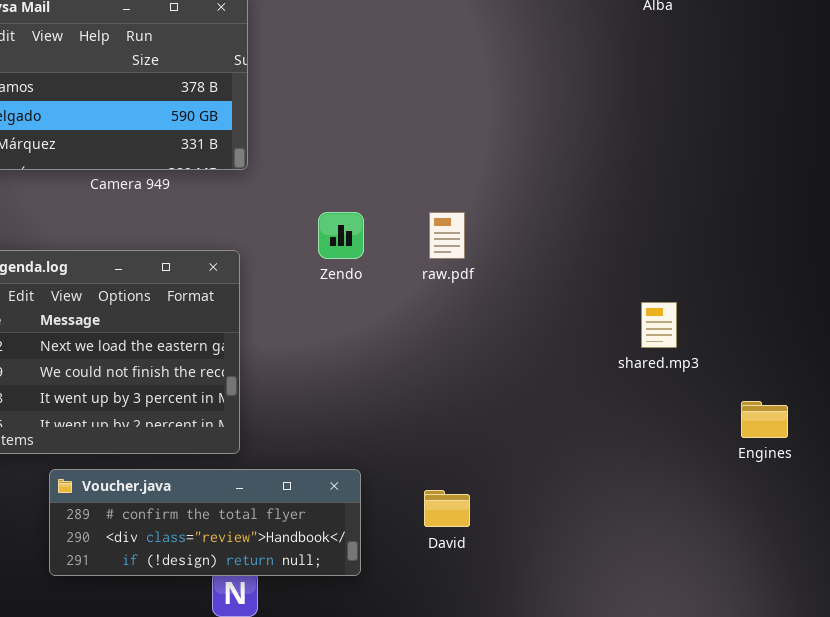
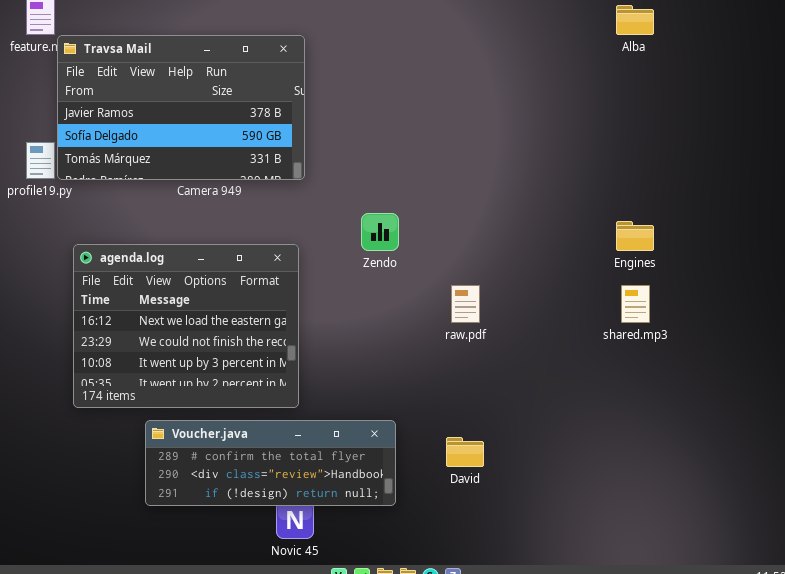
raw.pdf: [429,212,465,259] -> [451,285,480,323], moved
Engines: [741,401,788,438] -> [616,221,654,251], moved

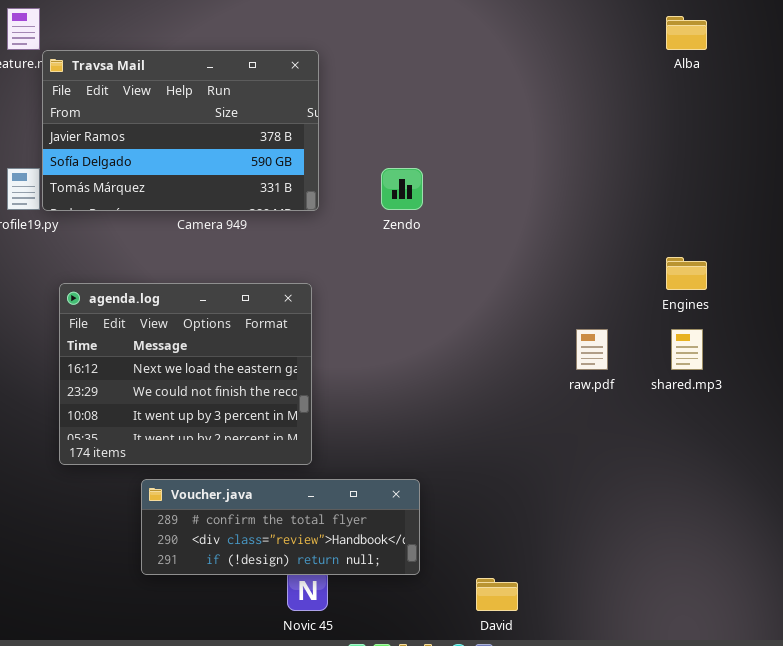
Zendo: [361,213,399,251] -> [381,168,423,210], moved
raw.pdf: [451,285,480,323] -> [576,329,608,370], moved
David: [446,437,484,467] -> [476,578,518,611], moved

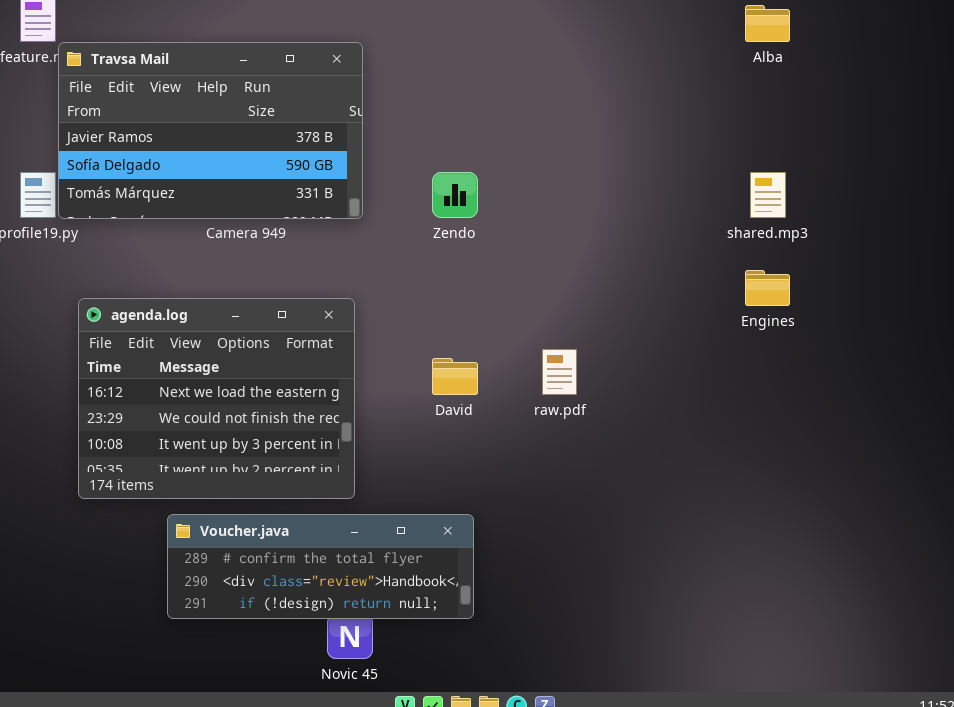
raw.pdf: [576,329,608,370] -> [542,349,577,395], moved
shared.mp3: [671,329,703,370] -> [750,172,786,218], moved
David: [476,578,518,611] -> [432,358,478,395], moved

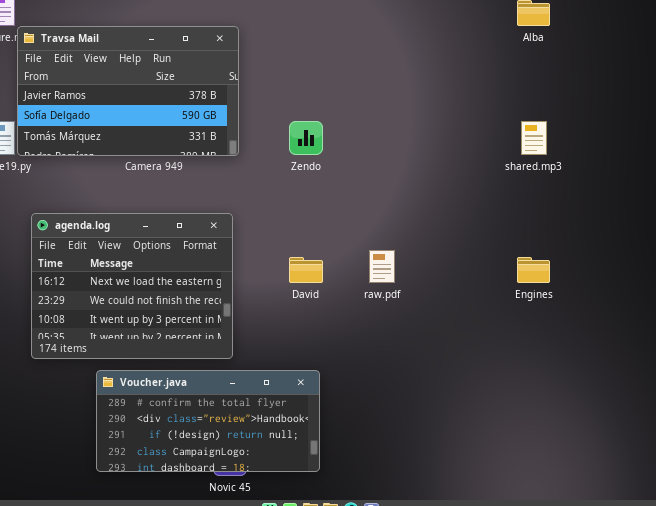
Engines: [745,270,790,306] -> [517,257,550,283], moved
Voucher.java: [167,514,474,619] -> [96,370,320,472], resized

